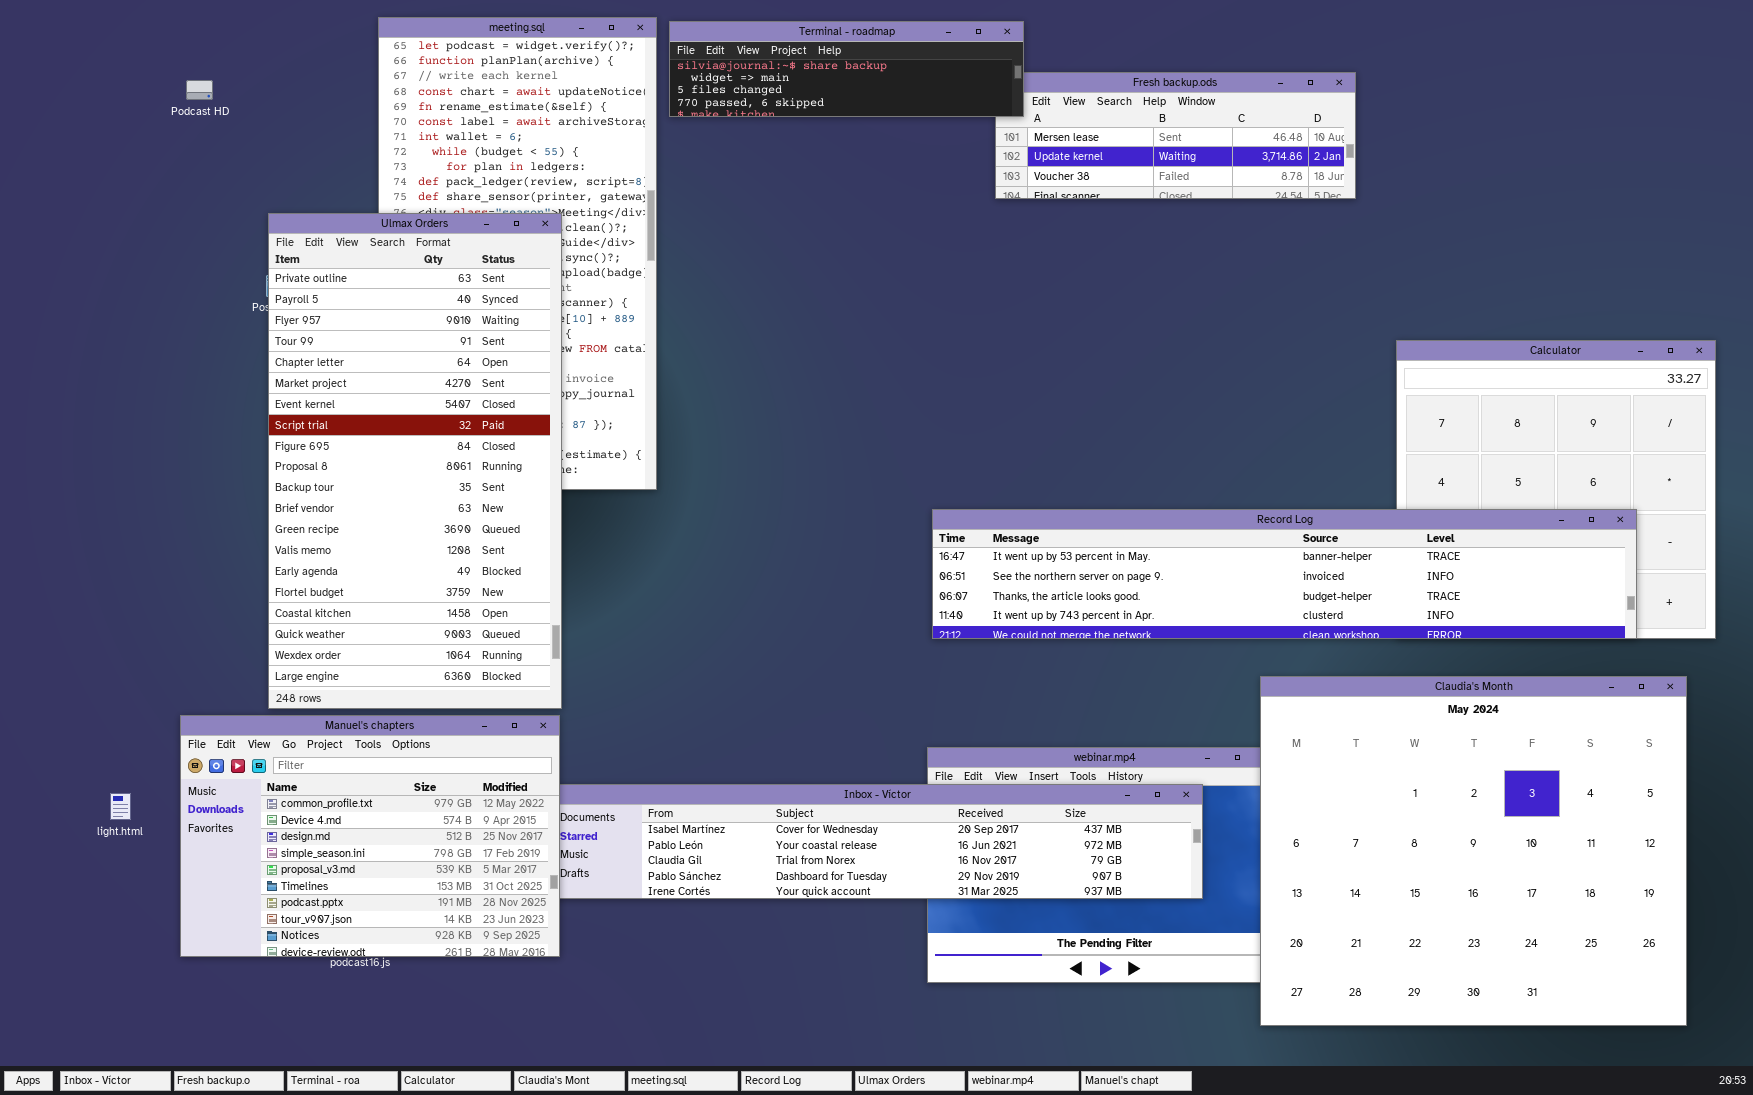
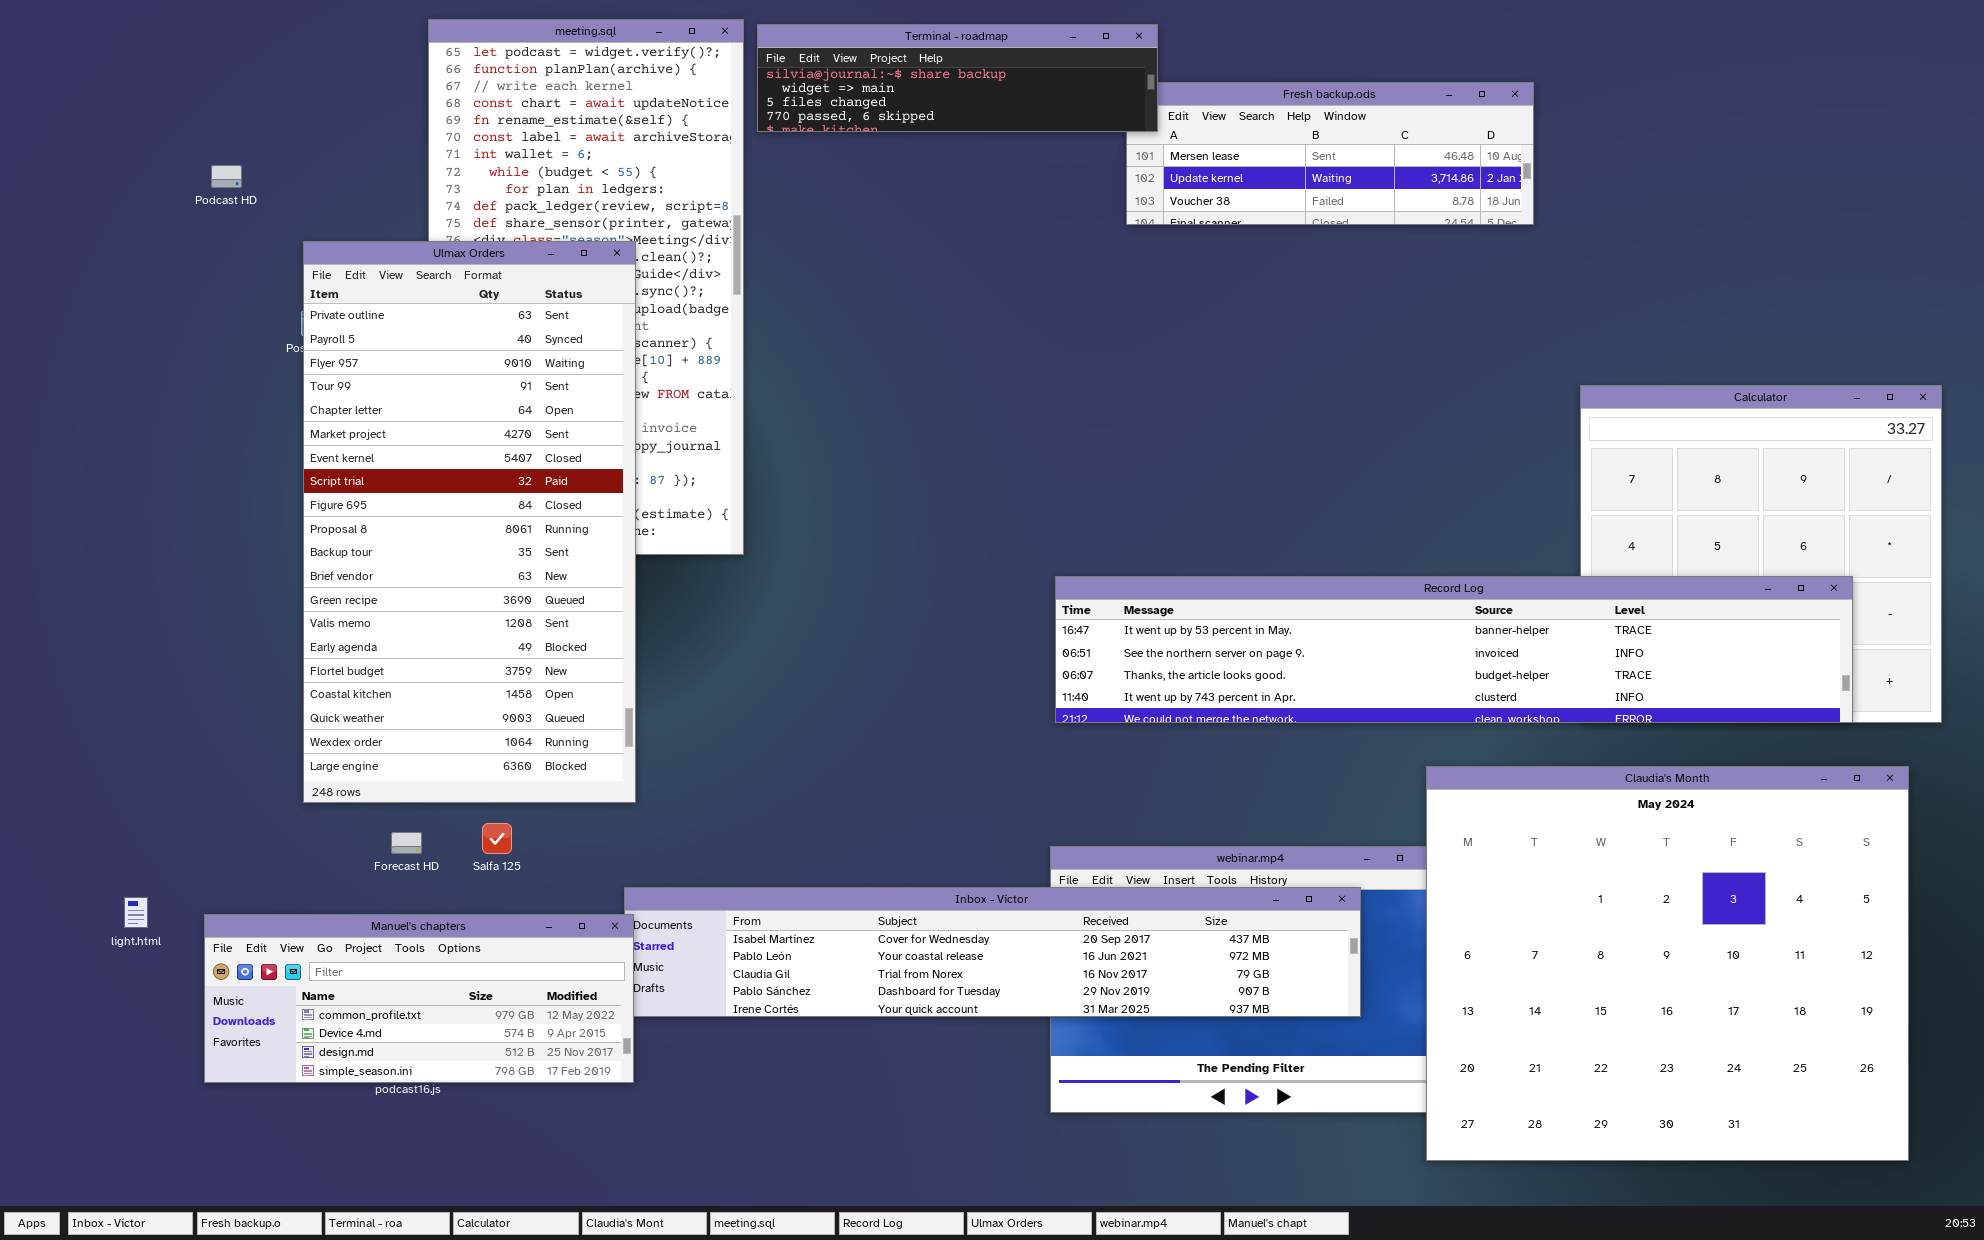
Podcast HD: [186,80,213,100] -> [211,165,242,188], moved
Manuel's chapters: [180,715,560,957] -> [204,914,634,1083], resized

